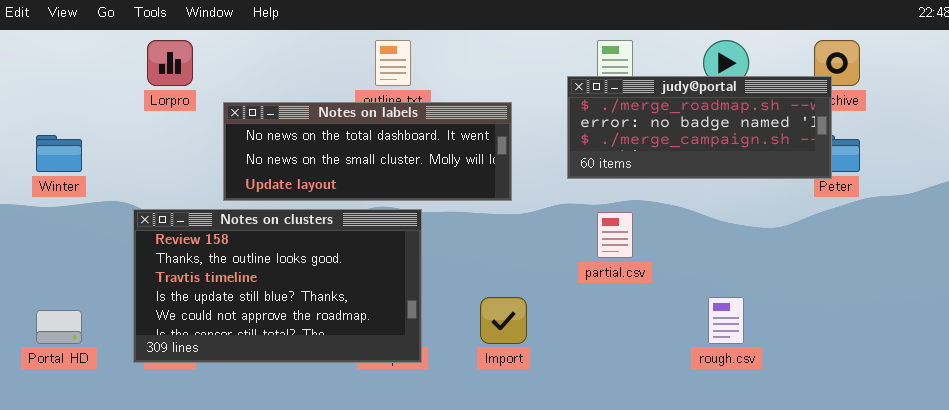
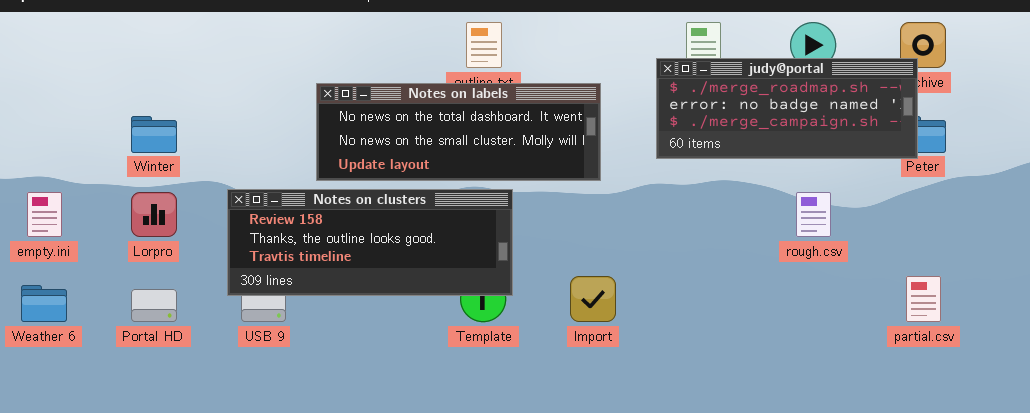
Lorpro: [147,40,193,86] -> [131,192,177,237], moved
Notes on clusters: [133,209,422,363] -> [227,189,513,296], resized
partial.csv: [597,212,633,258] -> [906,276,941,322], moved
rough.csv: [708,297,744,344] -> [796,192,831,237], moved

